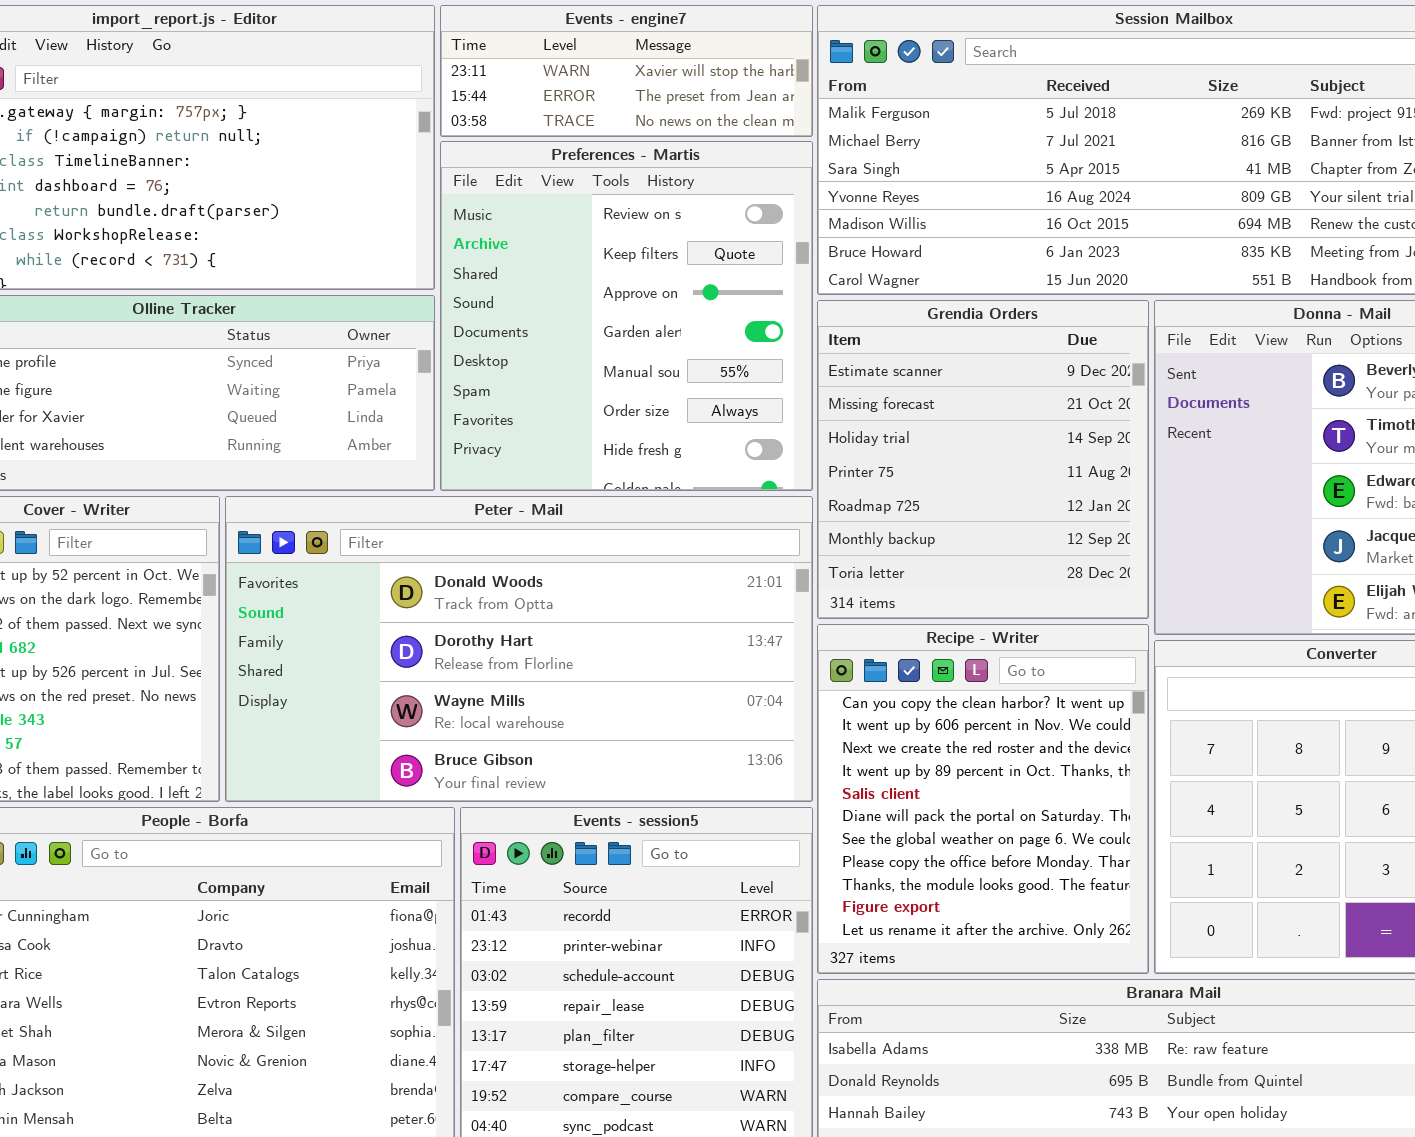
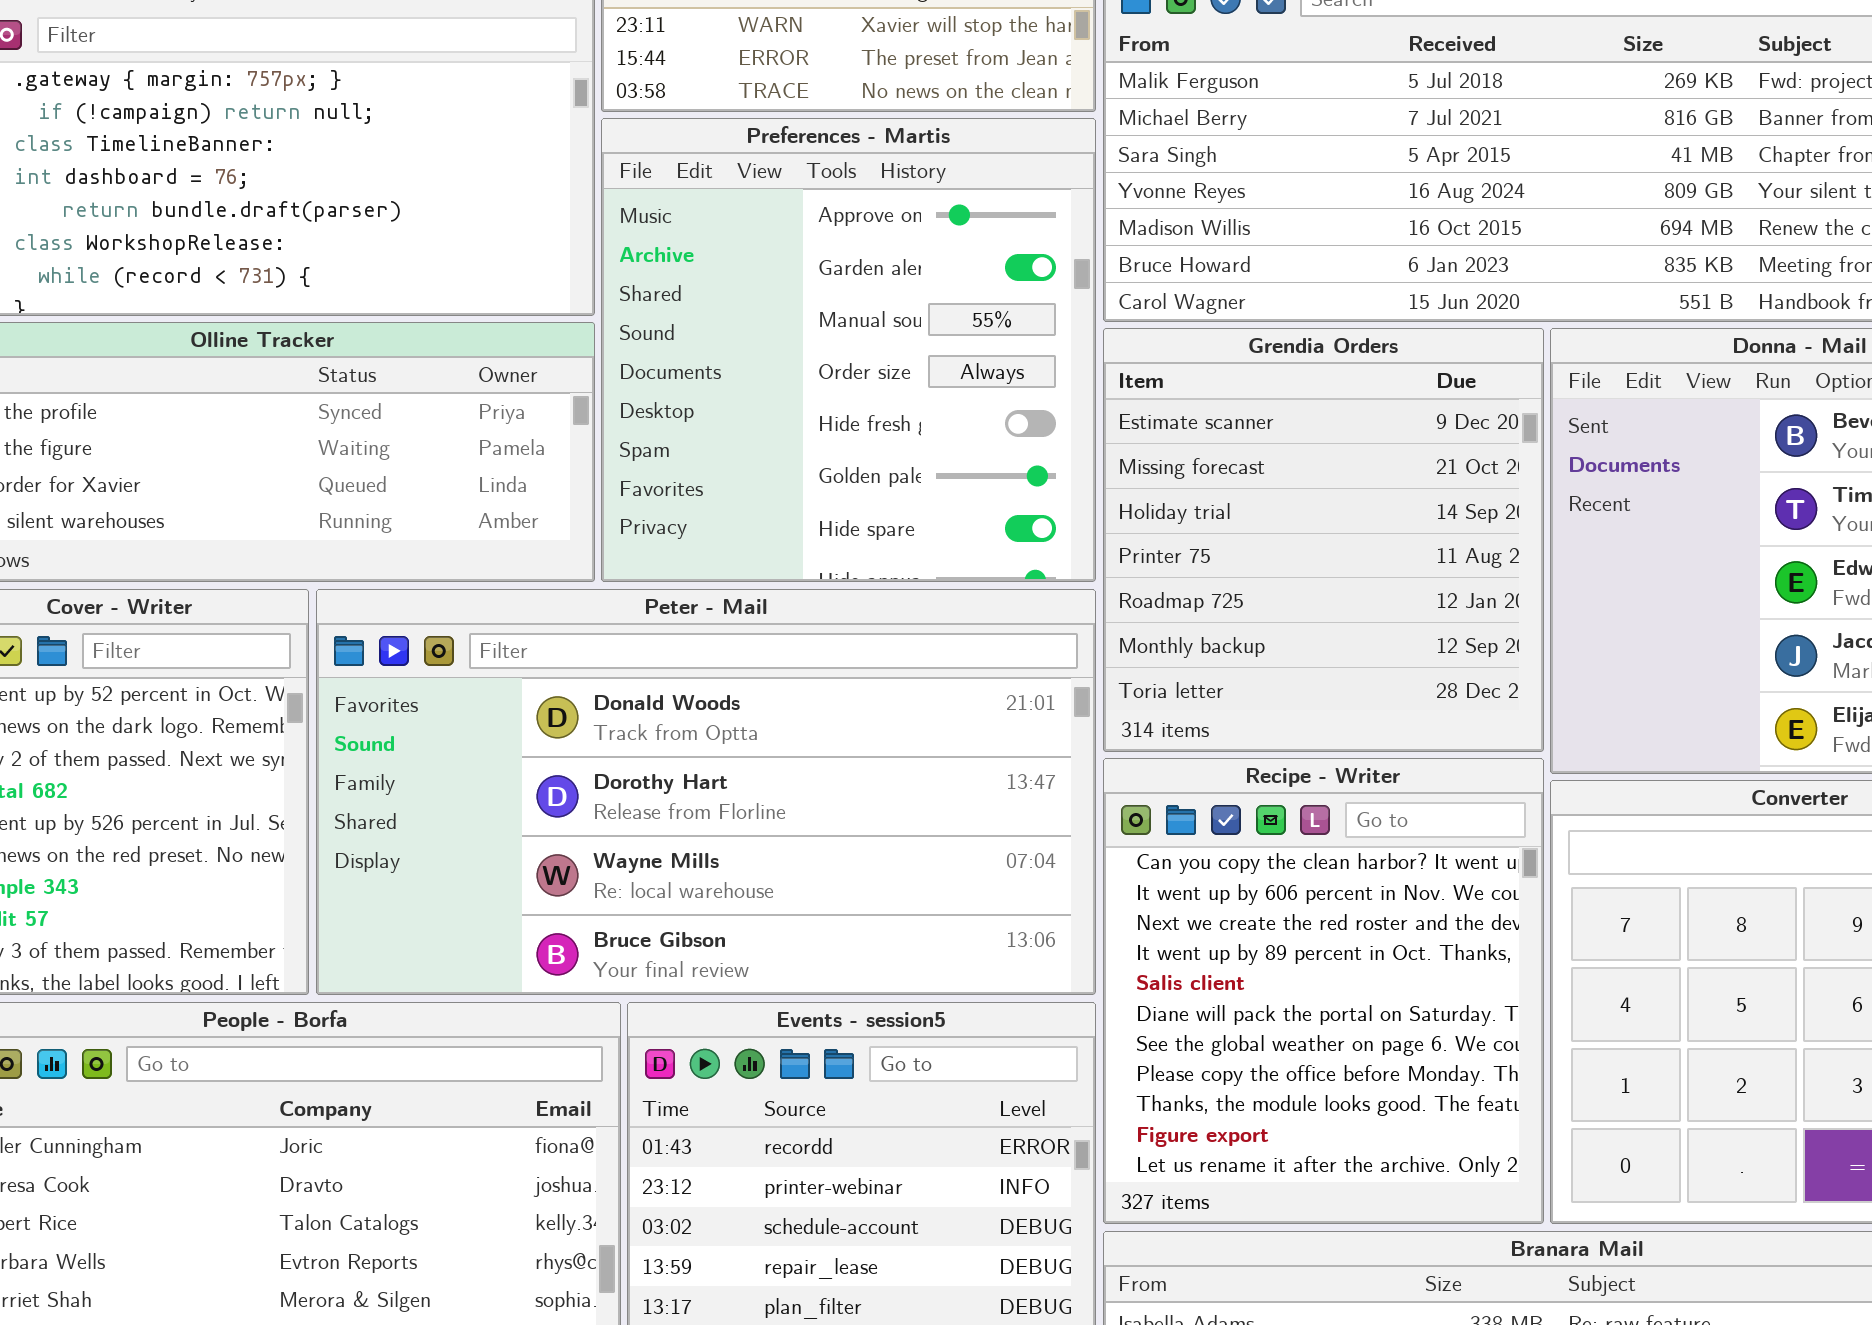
Preferences - Martis: [440,141,813,491] -> [601,118,1096,582], scrolled down 2 rows

